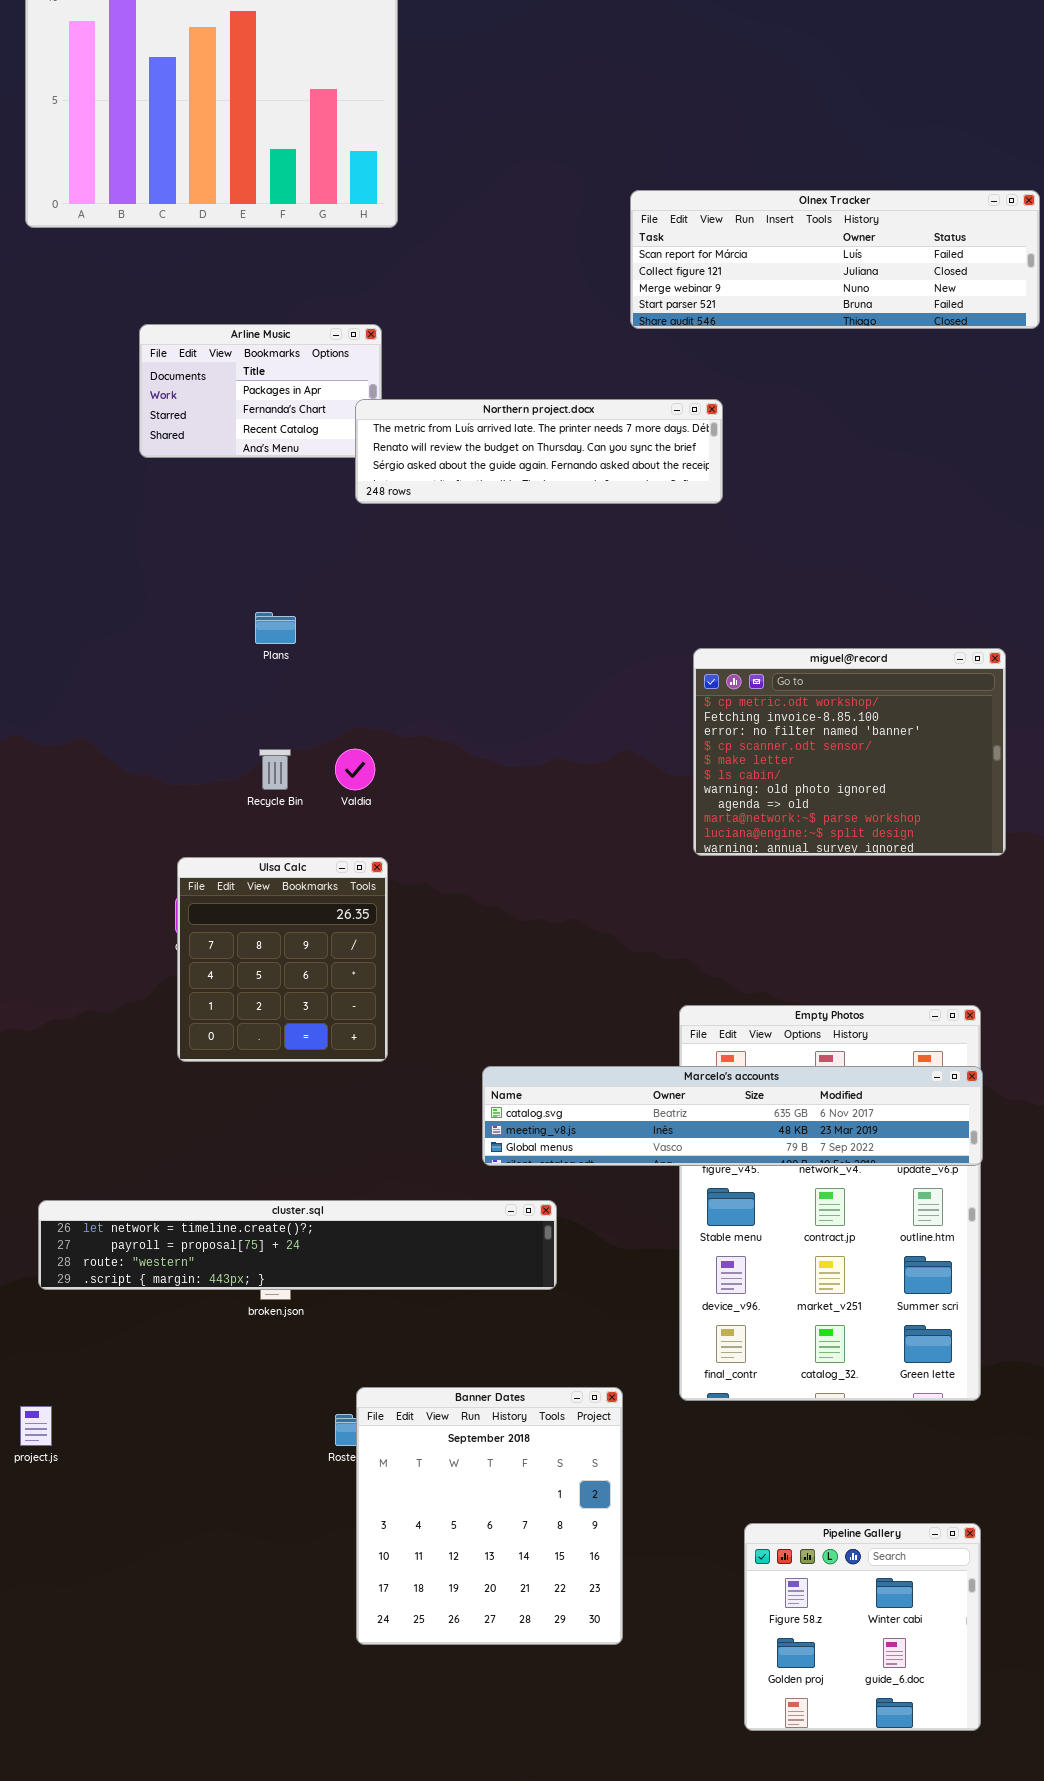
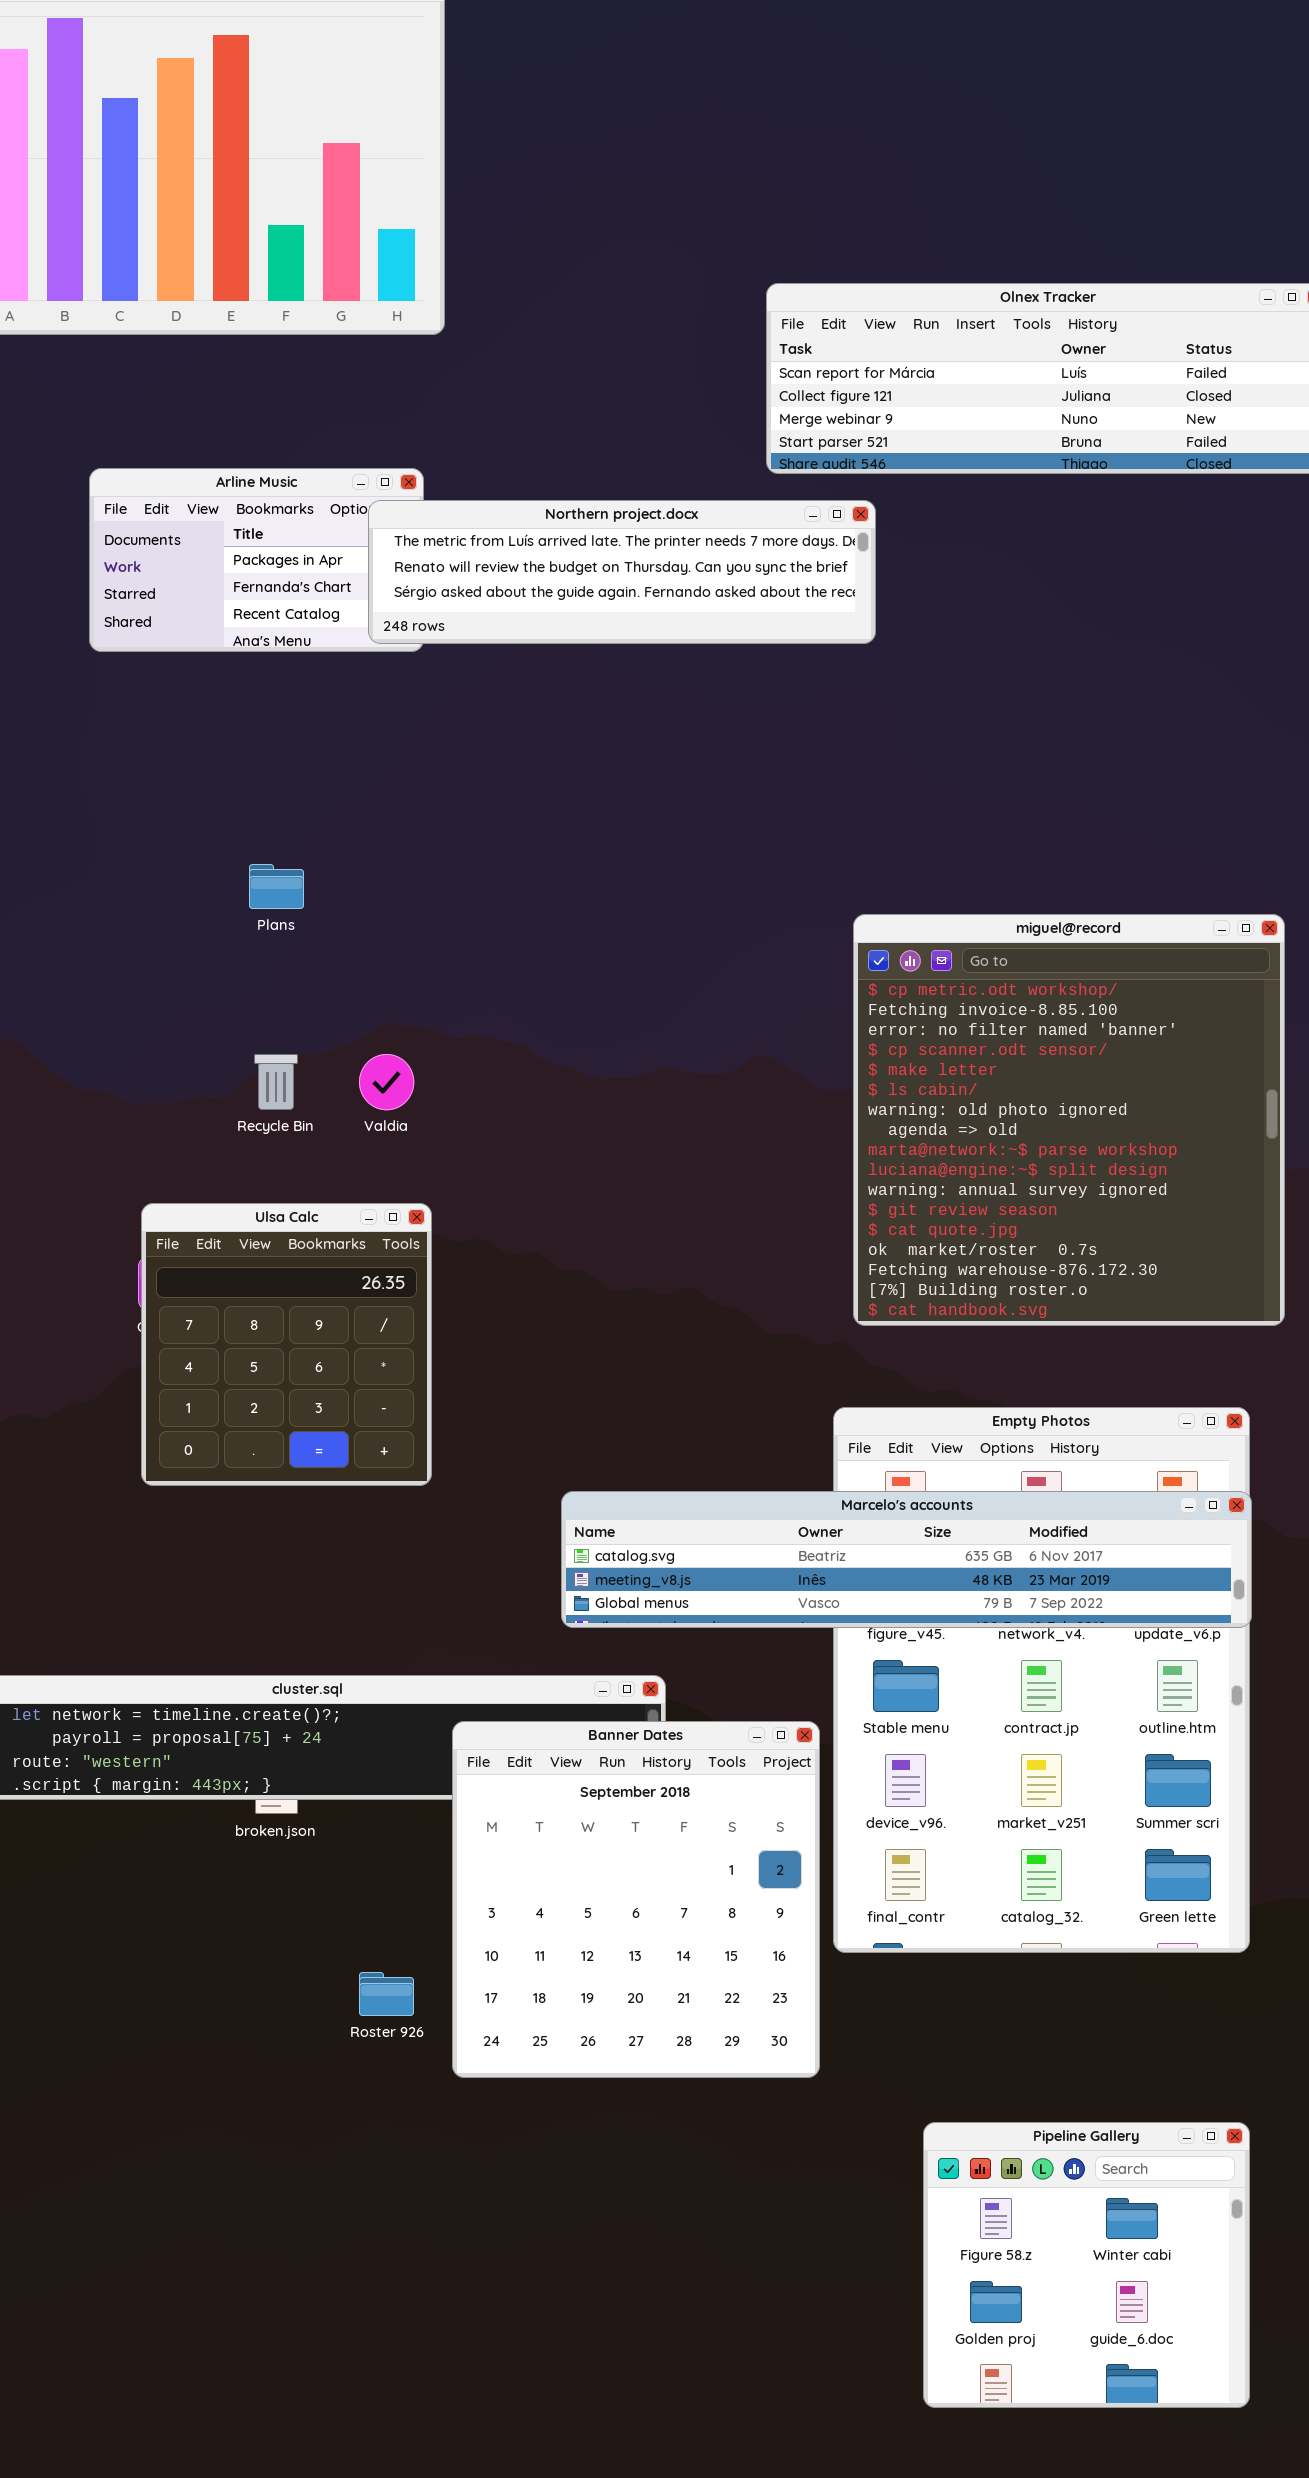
Northern project.docx: [355,399,723,504] -> [368,500,876,644], moved
miguel@record: [693,648,1006,856] -> [853,914,1285,1326], resized
Banner Dates: [356,1387,623,1645] -> [452,1721,820,2078], moved

